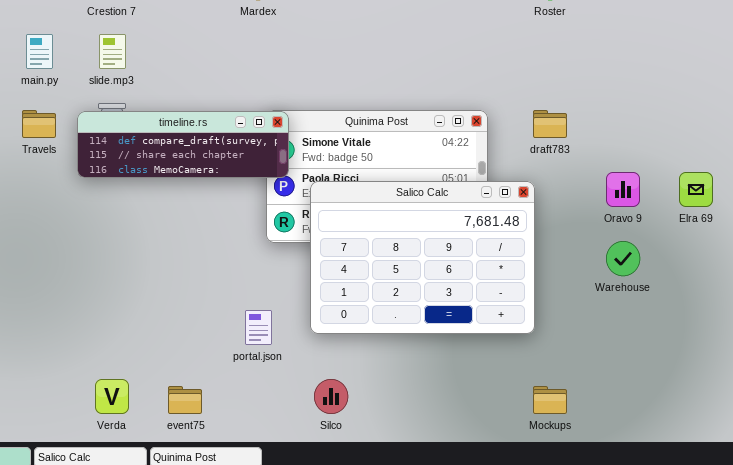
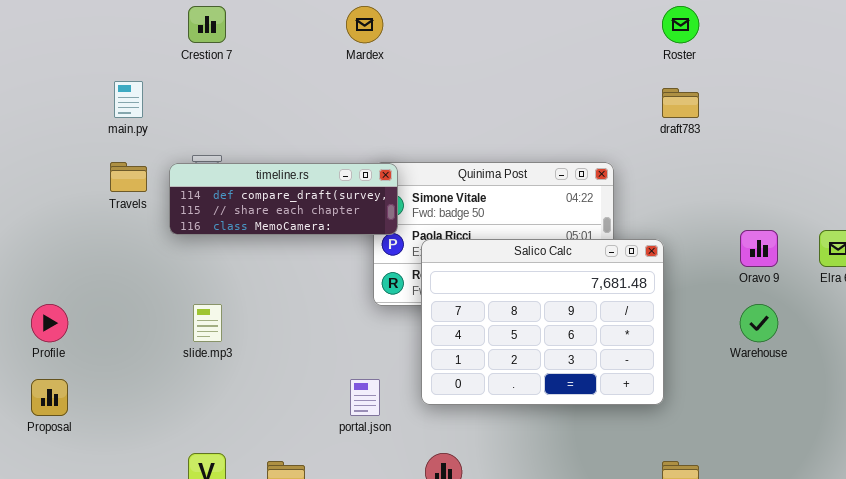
slide.mp3: [99,34,126,69] -> [193,304,222,342], moved
draft783: [533,110,567,138] -> [662,88,699,118], moved

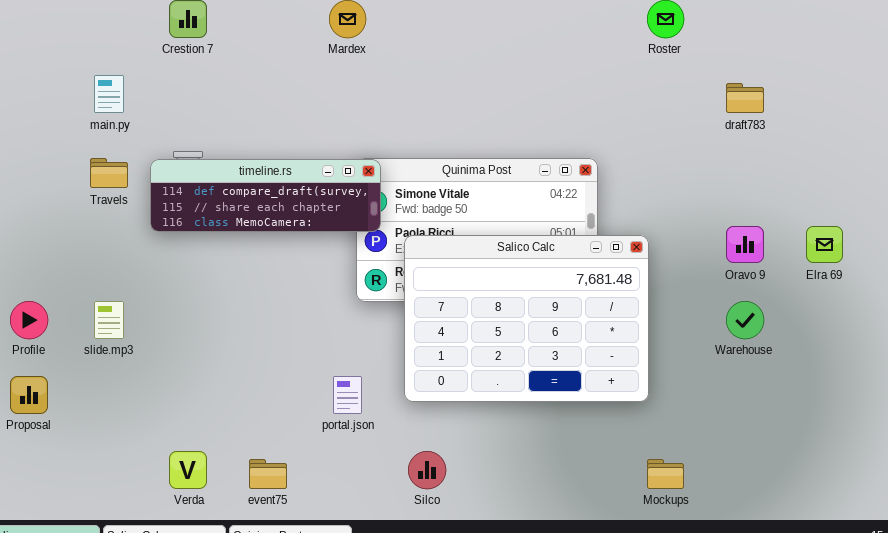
draft783: [662,88,699,118] -> [726,83,764,113], moved
slide.mp3: [193,304,222,342] -> [94,301,124,339], moved

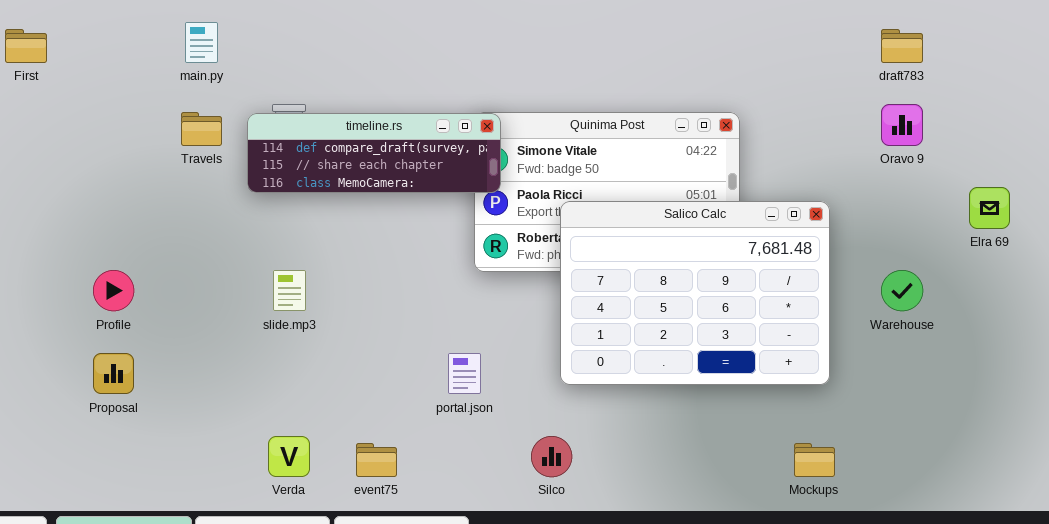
Oravo 9: [726,226,764,263] -> [881,104,923,146], moved
Salico Calc: [404,235,649,402] -> [560,201,830,385], moved
slide.mp3: [94,301,124,339] -> [273,270,306,311], moved

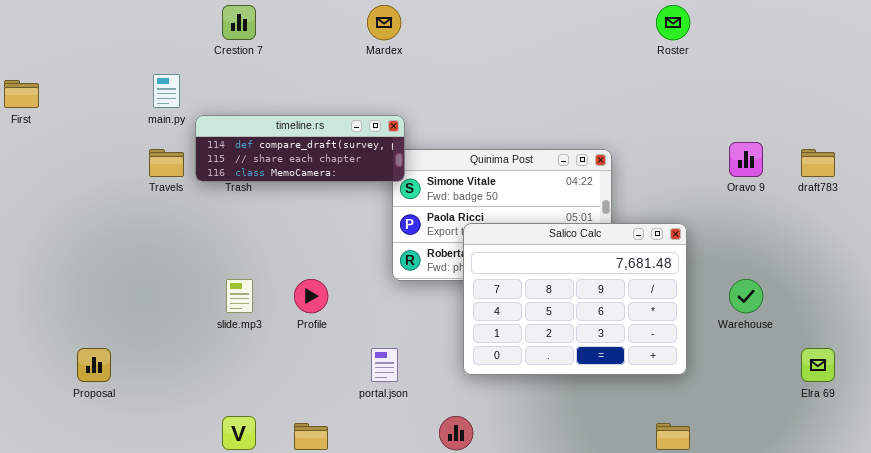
draft783: [881,29,923,63] -> [801,149,835,177], moved
timeline.rs: [247,113,501,193] -> [195,115,405,182], moved
Elra 69: [969,187,1010,229] -> [801,348,835,382], moved
Profile: [93,270,134,311] -> [294,279,328,313], moved

